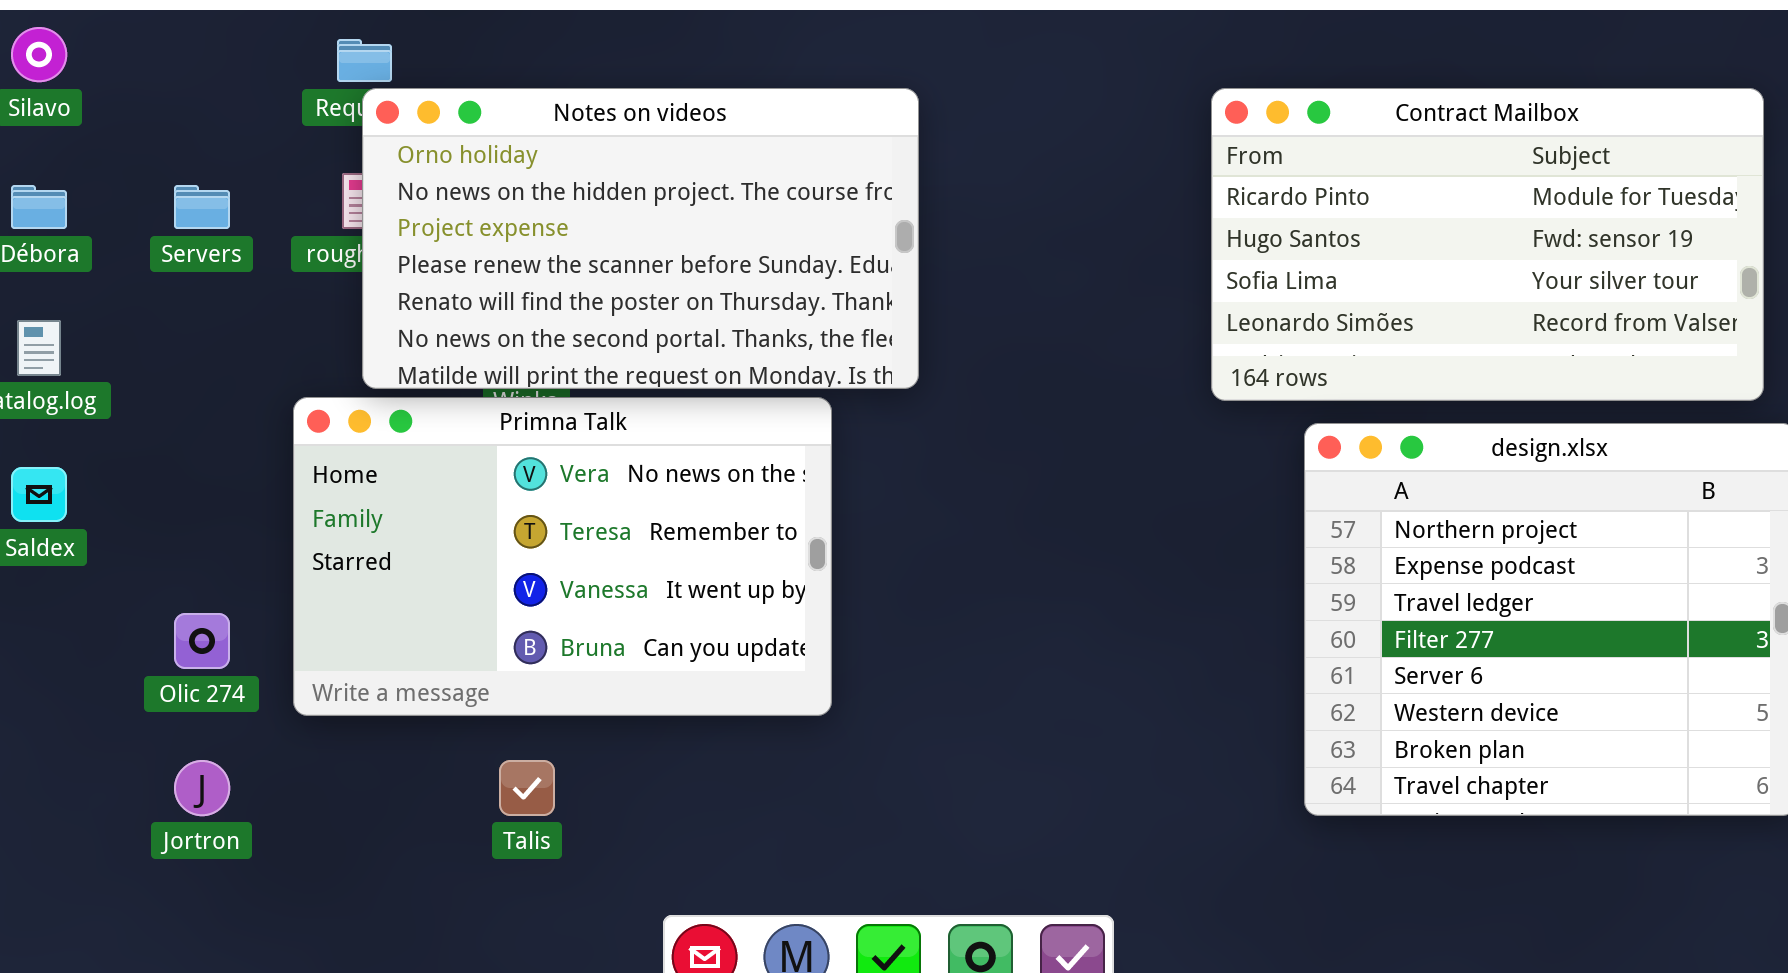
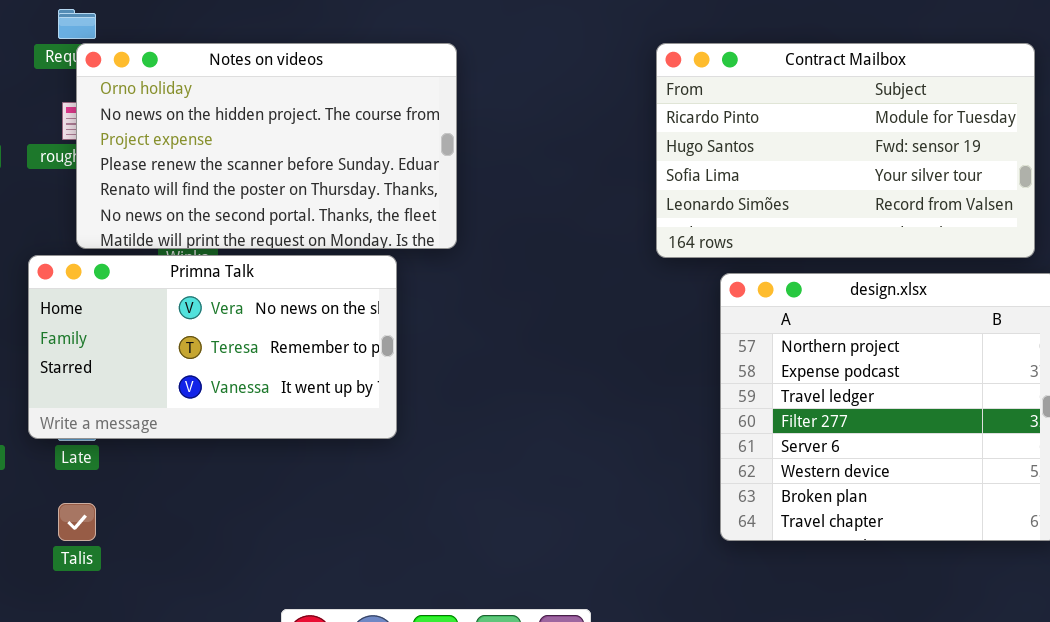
Primna Talk: [293,397,832,716] -> [28,255,397,439], resized
Talis: [499,760,555,816] -> [58,503,96,541], moved

